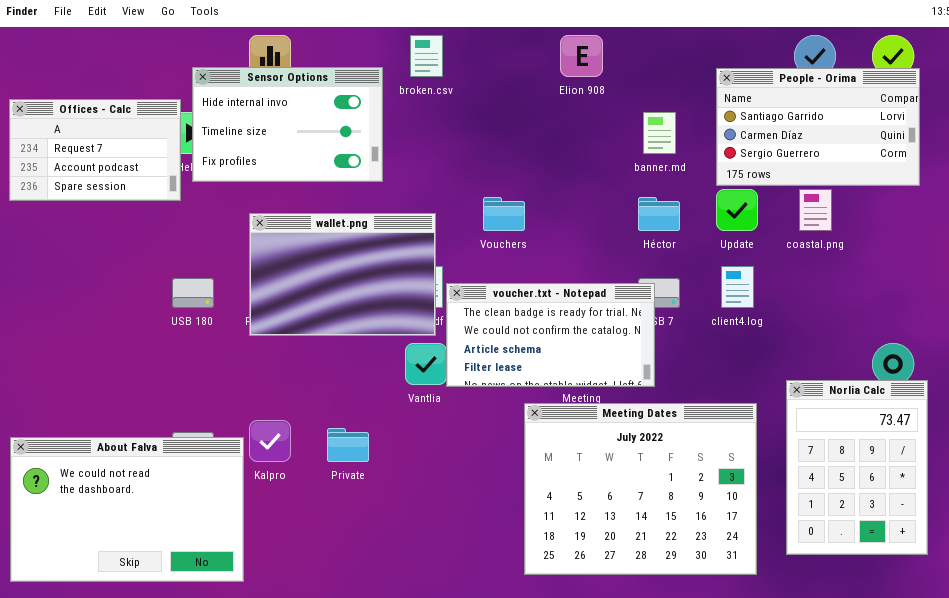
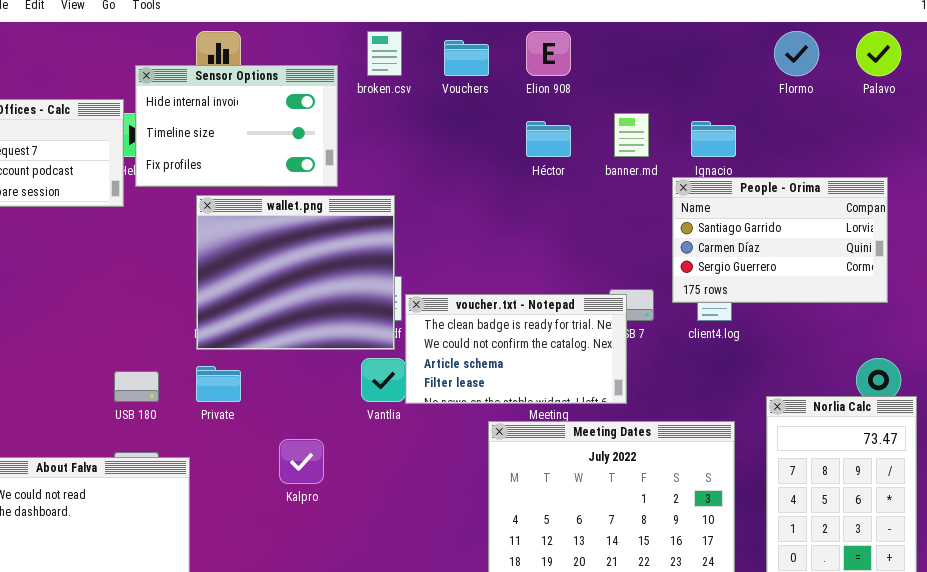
People - Orima: [716,68,920,186] -> [672,177,888,303], moved
Vouchers: [483,197,525,231] -> [444,40,489,76], moved
Héctor: [638,197,680,231] -> [526,121,571,157], moved
wallet.png: [249,213,436,336] -> [196,195,395,350], resized
USB 180: [172,278,214,308] -> [114,371,159,402], moved
Kalpro: [249,420,291,462] -> [279,439,324,484], moved
Private: [327,428,369,462] -> [196,366,241,402], moved

